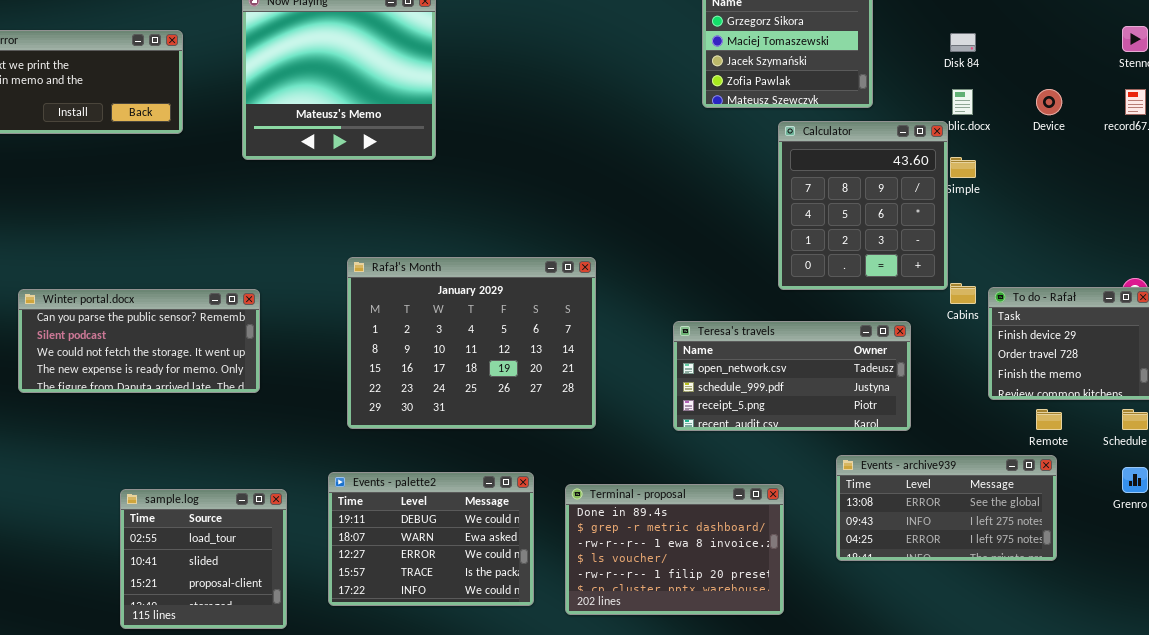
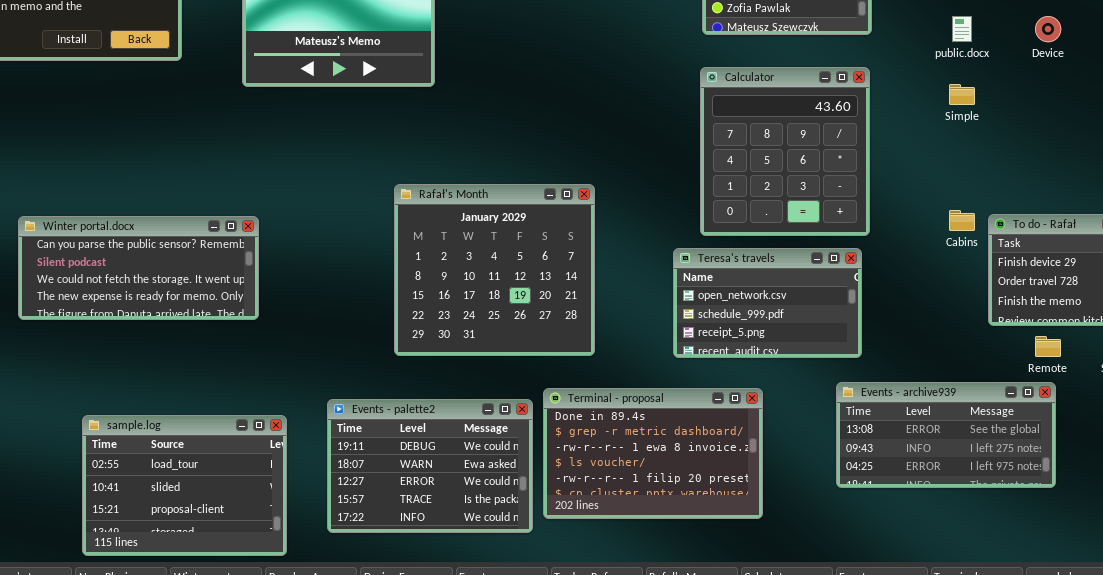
Calculator: [778,121,948,290] -> [700,67,870,236], moved
Rafał's Month: [347,257,596,429] -> [394,184,595,356], resized
Teresa's travels: [673,321,911,431] -> [673,248,862,358], resized
Terminal - proposal: [565,484,784,615] -> [543,388,763,519], moved
sample.log: [120,489,287,629] -> [82,415,287,556], resized

